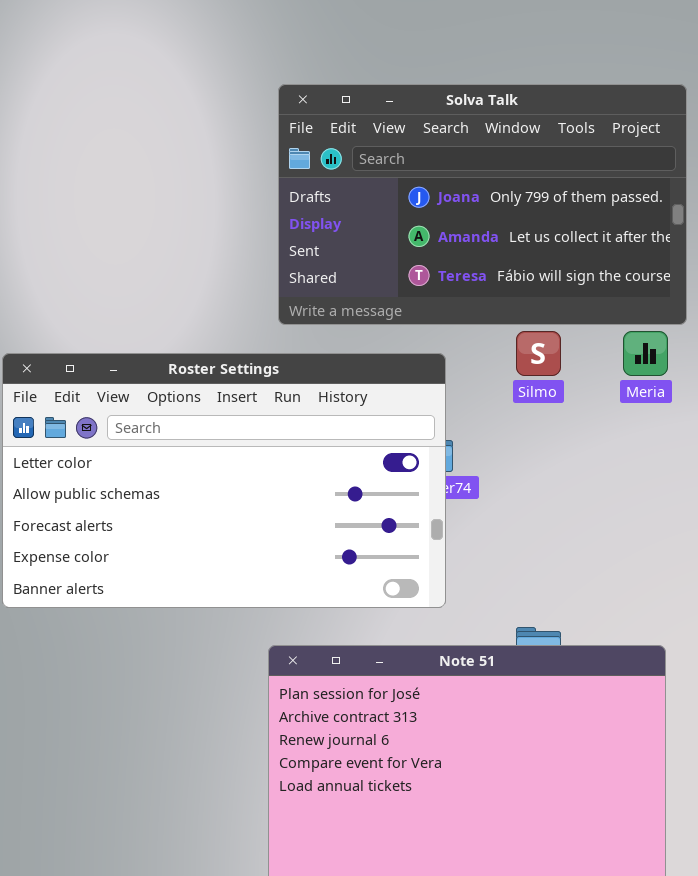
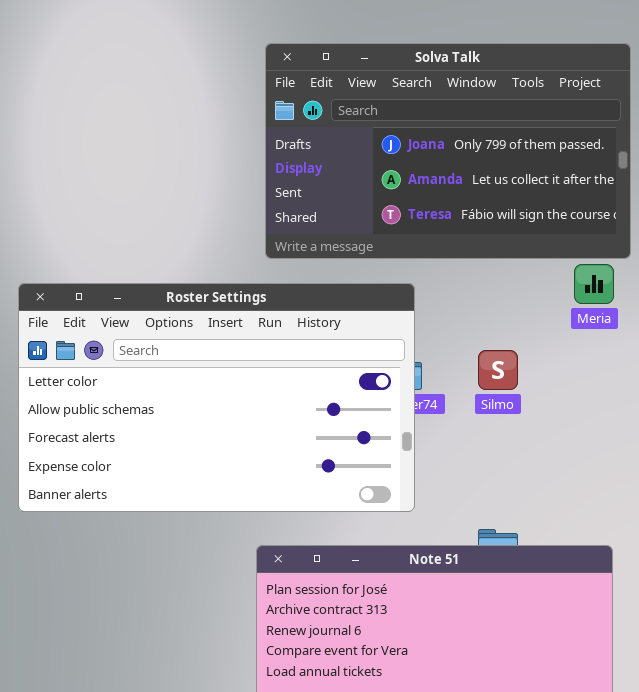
Silmo: [516,331,561,376] -> [478,350,518,390], moved

